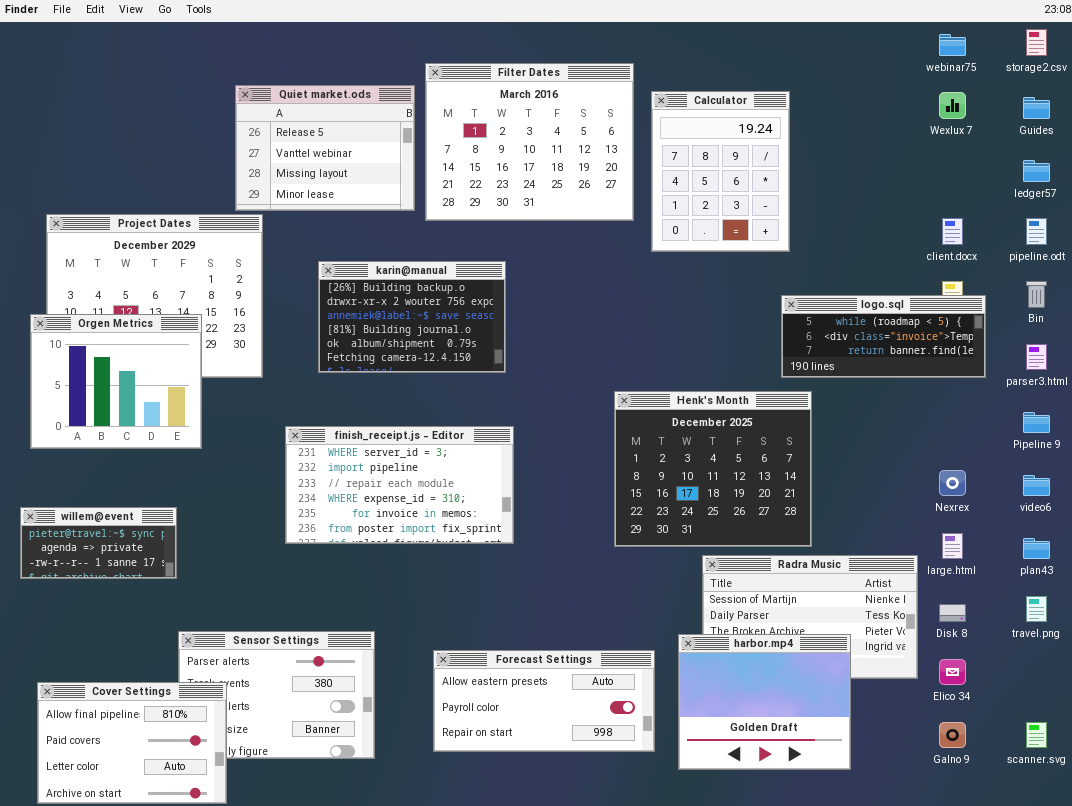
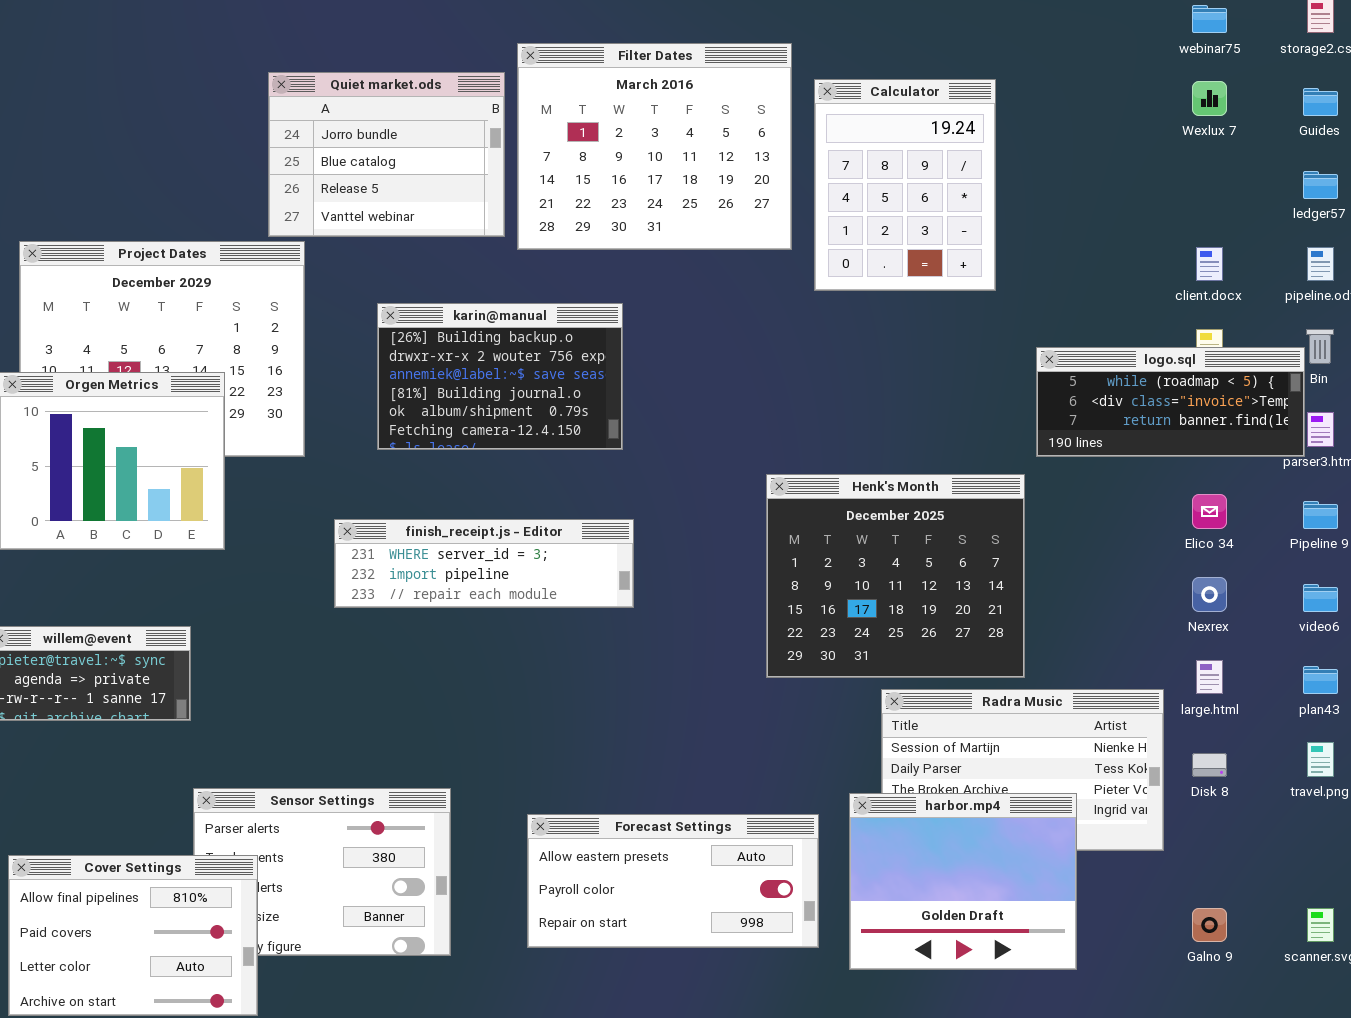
Quiet market.ods: [235,85,415,211] -> [268,72,505,237], scrolled up 2 rows
logo.sql: [781,295,986,378] -> [1036,347,1305,457], moved
finish_receipt.js - Editor: [285,426,514,544] -> [334,519,634,608], resized
Elico 34: [939,659,966,685] -> [1192,494,1227,529], moved

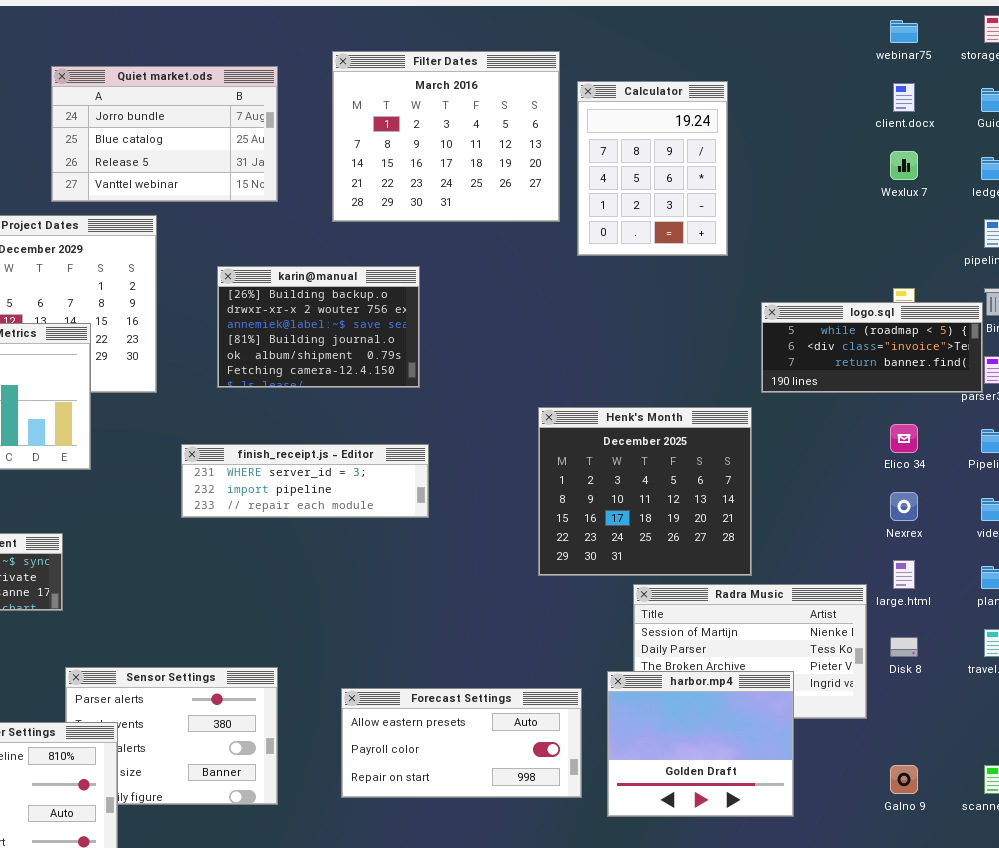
Quiet market.ods: [268,72,505,237] -> [51,66,278,202], moved, resized
Wexlux 7: [1192,81,1227,116] -> [890,151,918,180], moved
client.docx: [1196,247,1223,281] -> [893,83,915,112], moved

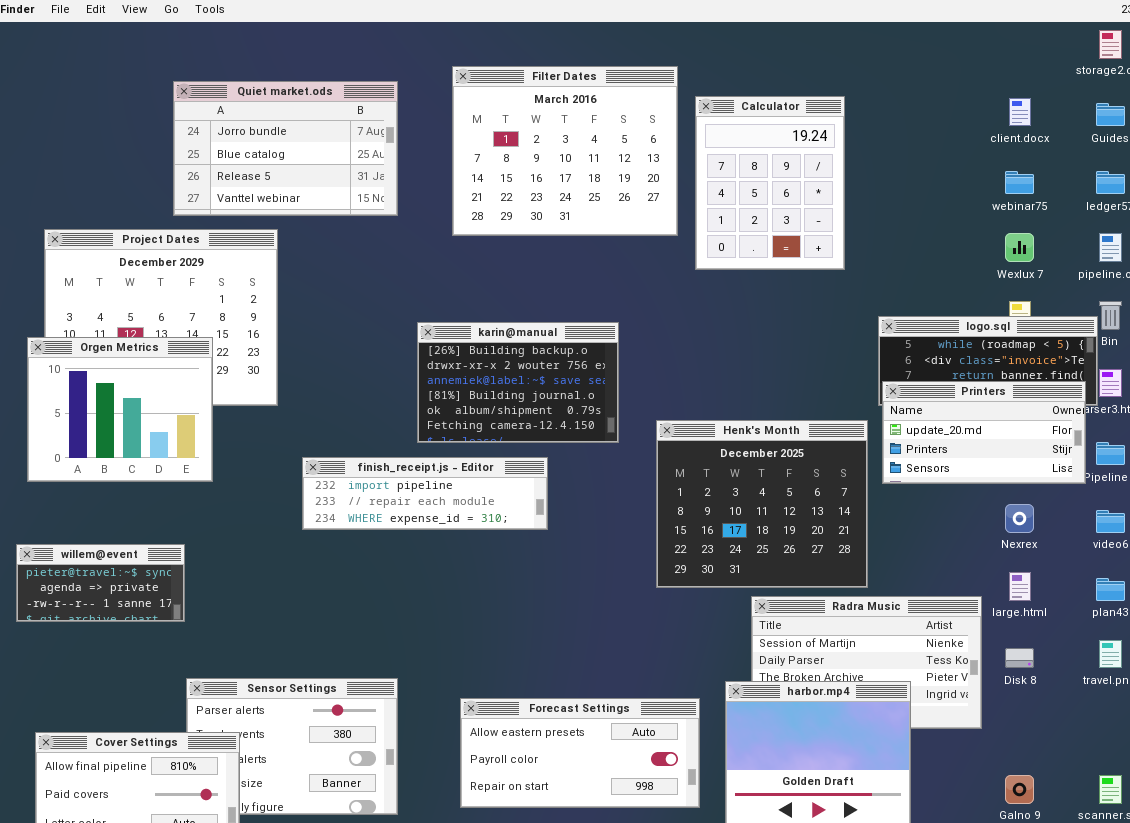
webinar75: [890,20,918,43] -> [1005,171,1034,194], moved
Wexlux 7: [890,151,918,180] -> [1005,233,1034,262], moved
karin@manual: [217,266,420,388] -> [417,322,619,443], moved
Printers: none -> [882,381,1086,484], opened
finish_receipt.js - Editor: [181,444,429,518] -> [302,457,548,530], scrolled down 1 row

